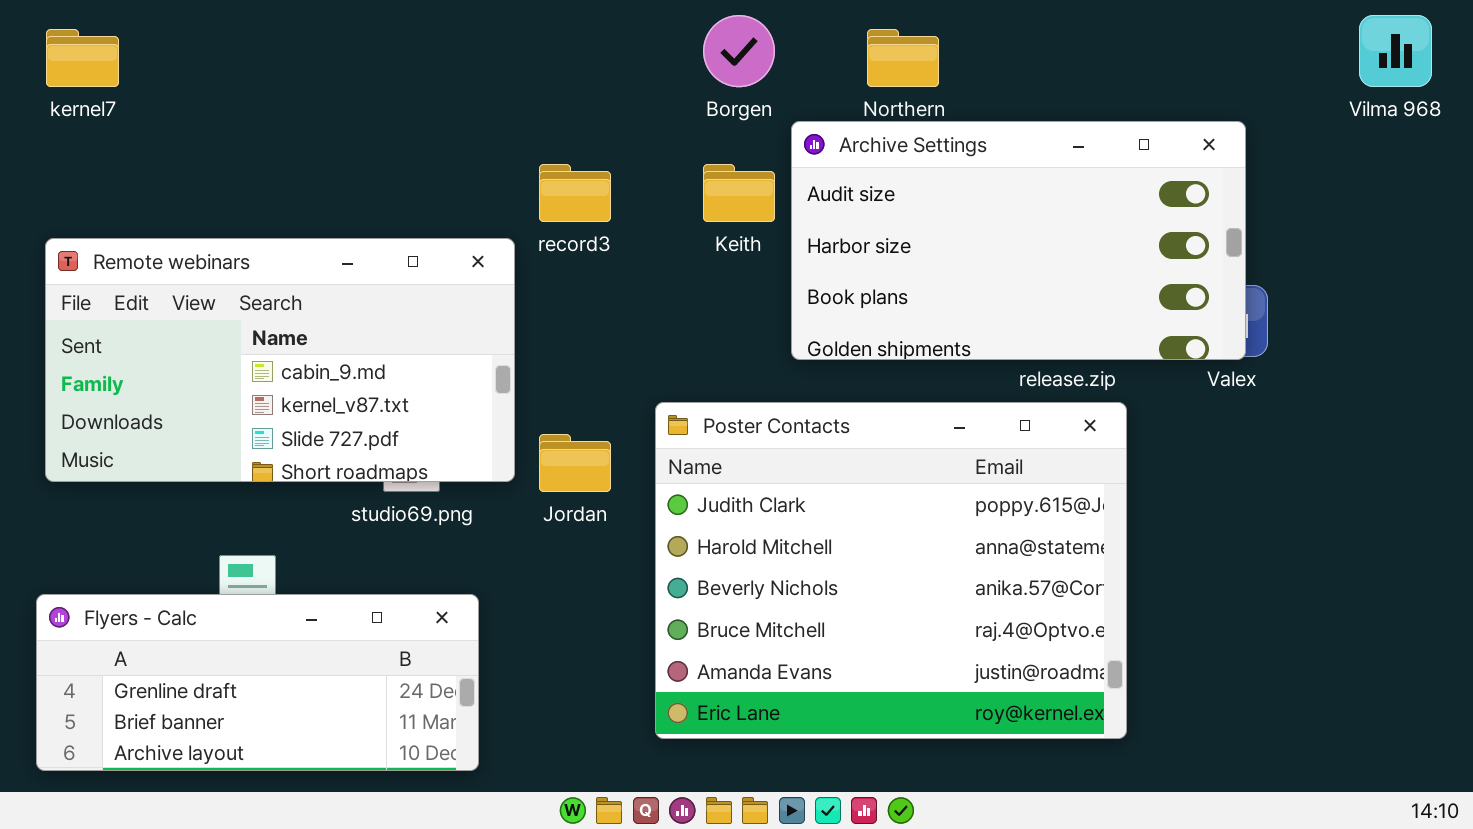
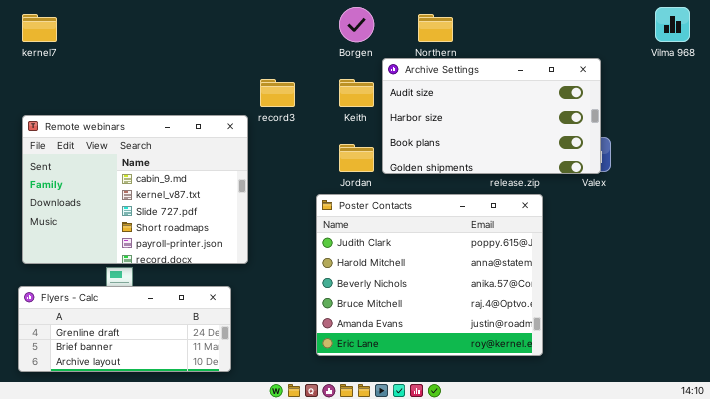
Remote webinars: [45,238,515,482] -> [22,115,248,264], resized
Jordan: [539,434,611,492] -> [339,144,374,172], moved

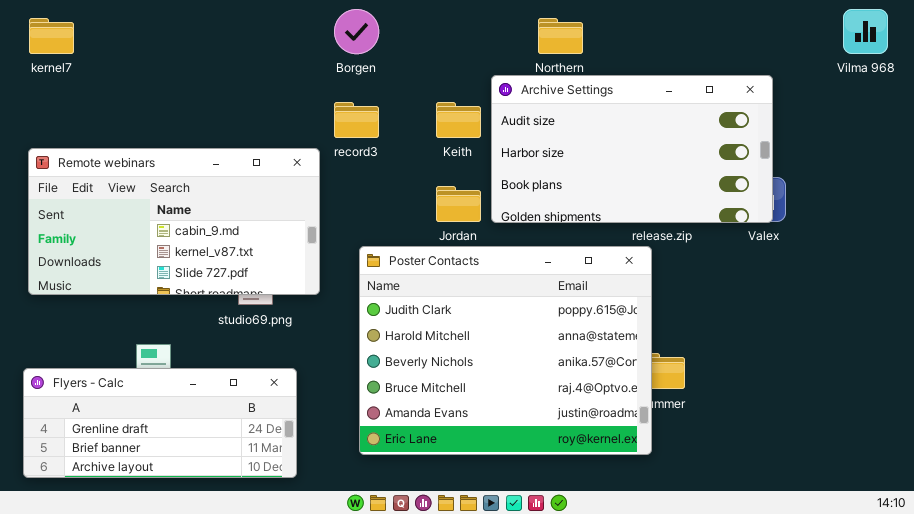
Borgen: [339,7,374,42] -> [334,9,379,54], moved
Remote webinars: [22,115,248,264] -> [28,148,320,295], resized
Poster Contacts: [316,194,543,356] -> [359,246,652,455], moved

